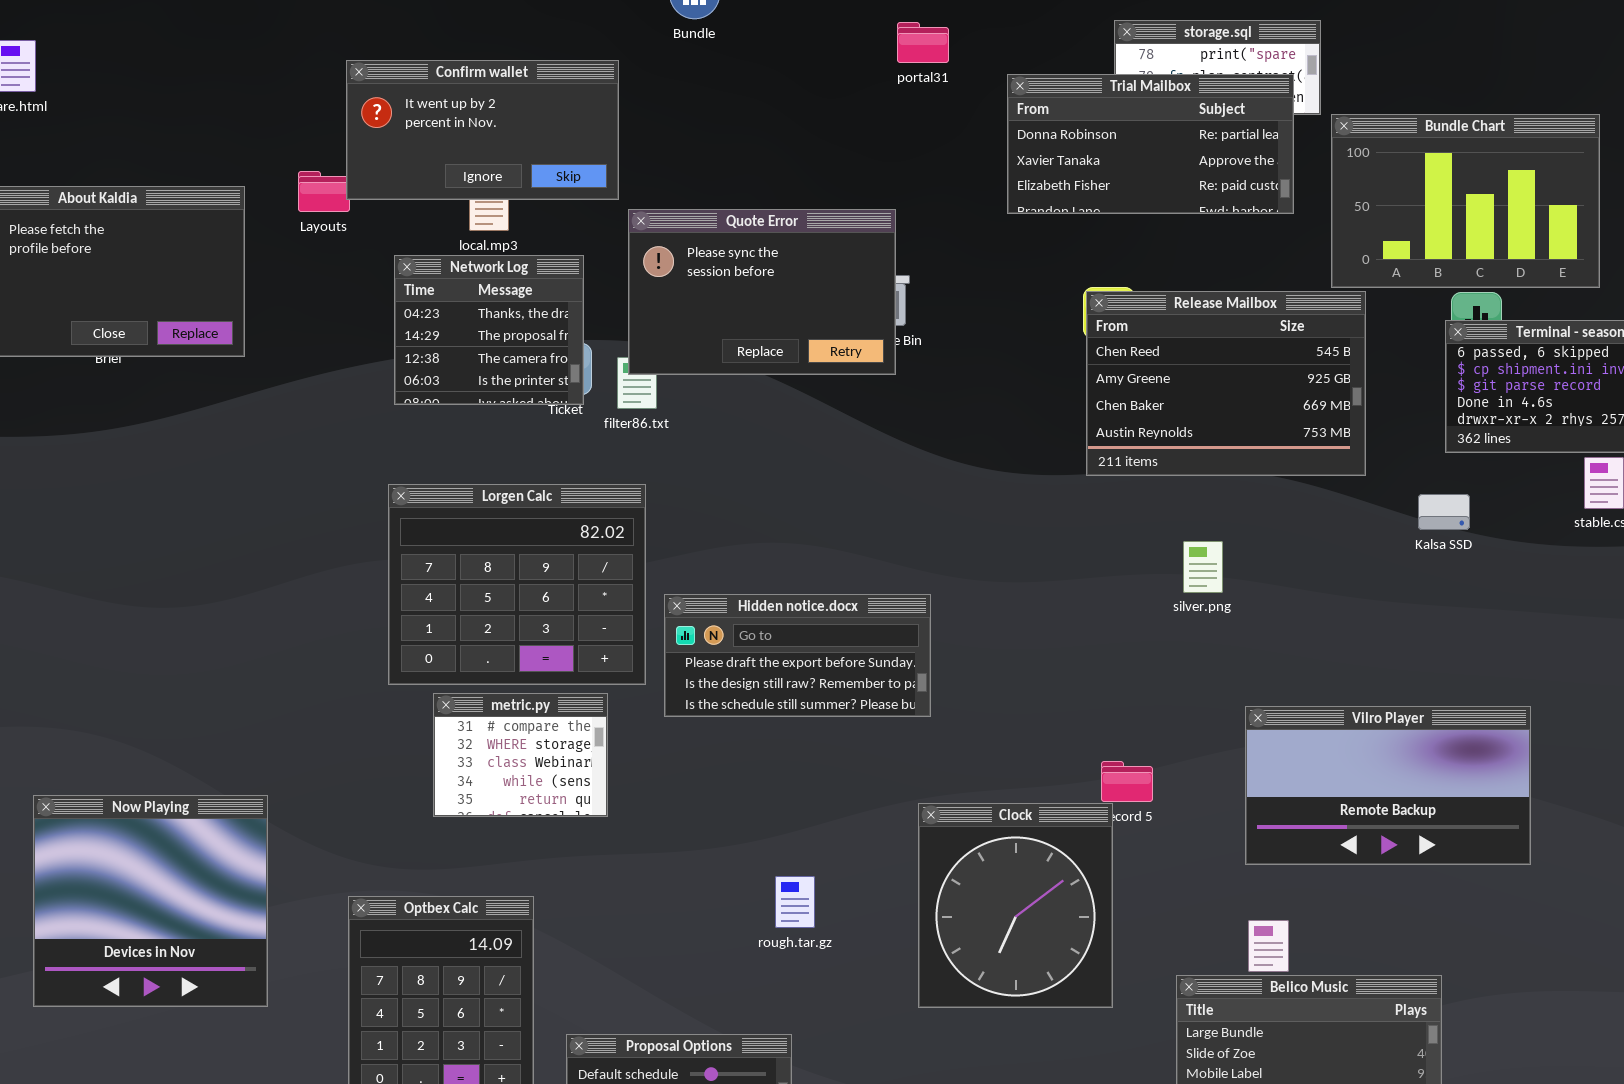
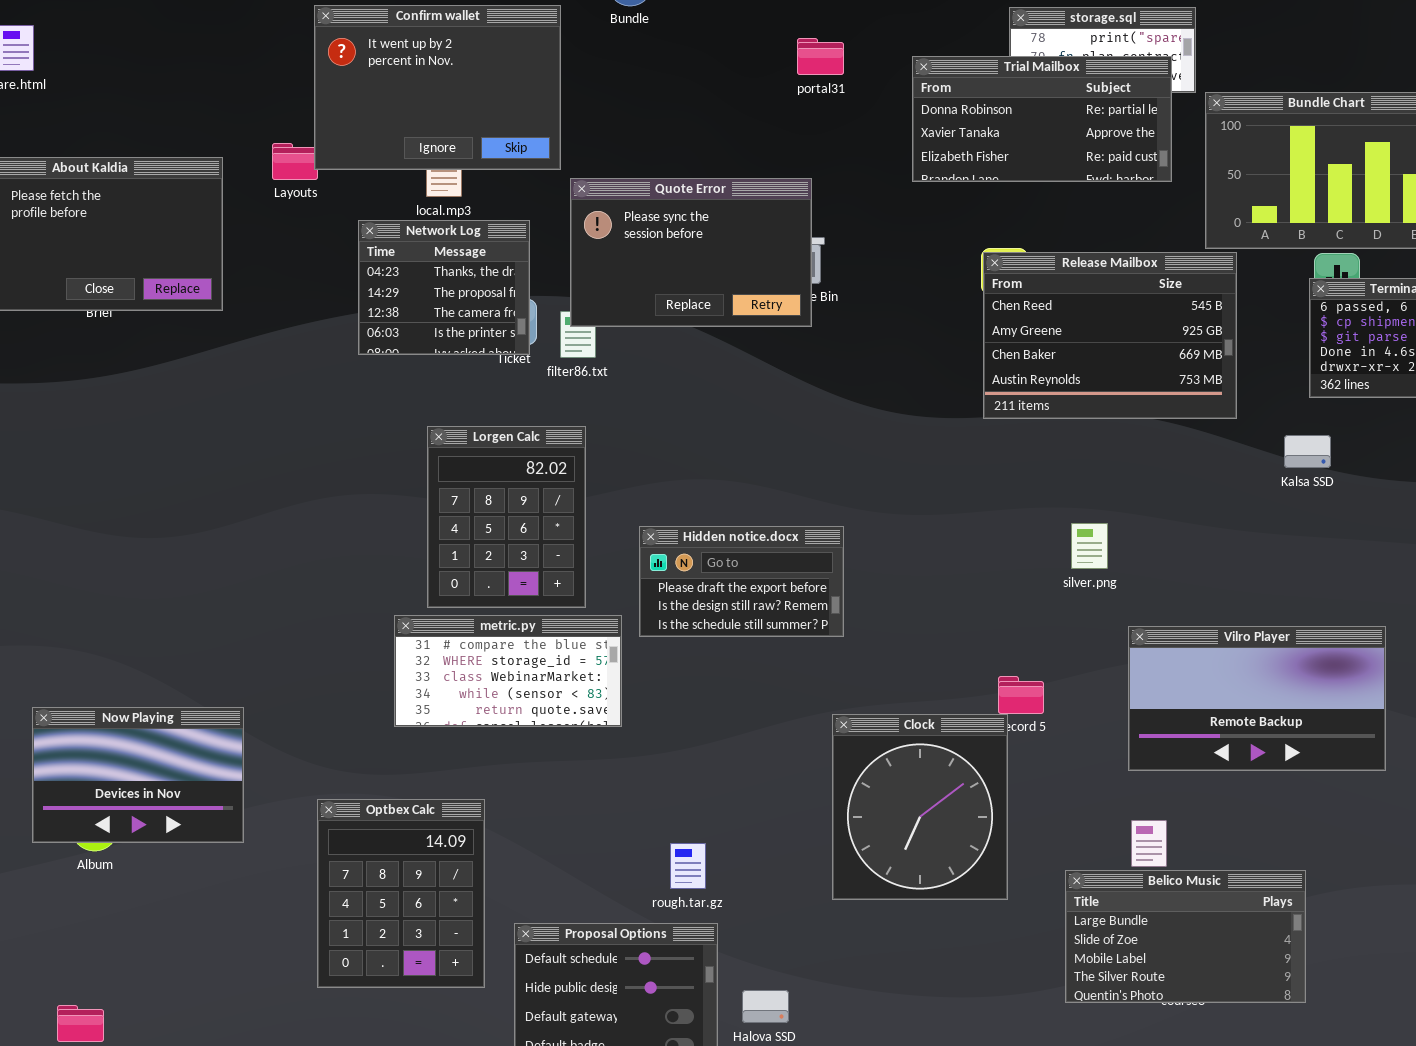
portal31: [897,22,949,63] -> [797,38,844,75], moved
Confirm wallet: [346,60,619,200] -> [314,5,561,170], resized
Lorgen Calc: [388,484,646,685] -> [427,426,586,608], resized
silver.png: [1183,541,1223,593] -> [1071,523,1108,569], moved
Hidden notice.docx: [664,594,931,717] -> [639,526,844,637], resized
metric.py: [433,693,608,817] -> [394,615,622,727], resized
Now Playing: [33,795,268,1007] -> [32,707,244,843], resized
rough.tar.gz: [775,876,815,928] -> [670,843,706,889], moved

